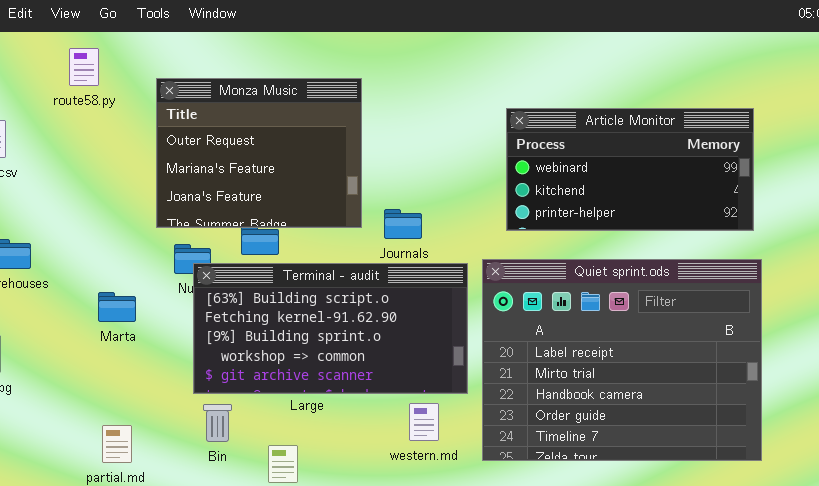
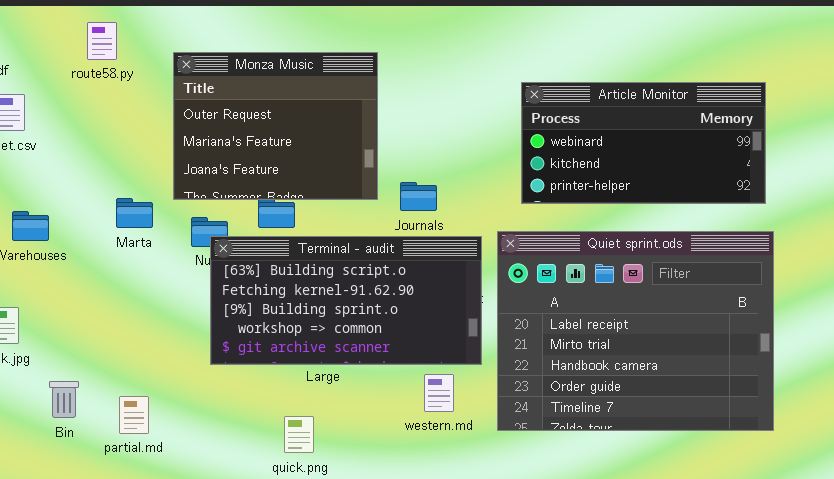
Marta: [98,292,136,322] -> [116,198,153,228], moved
Bin: [203,404,232,442] -> [49,381,79,418], moved

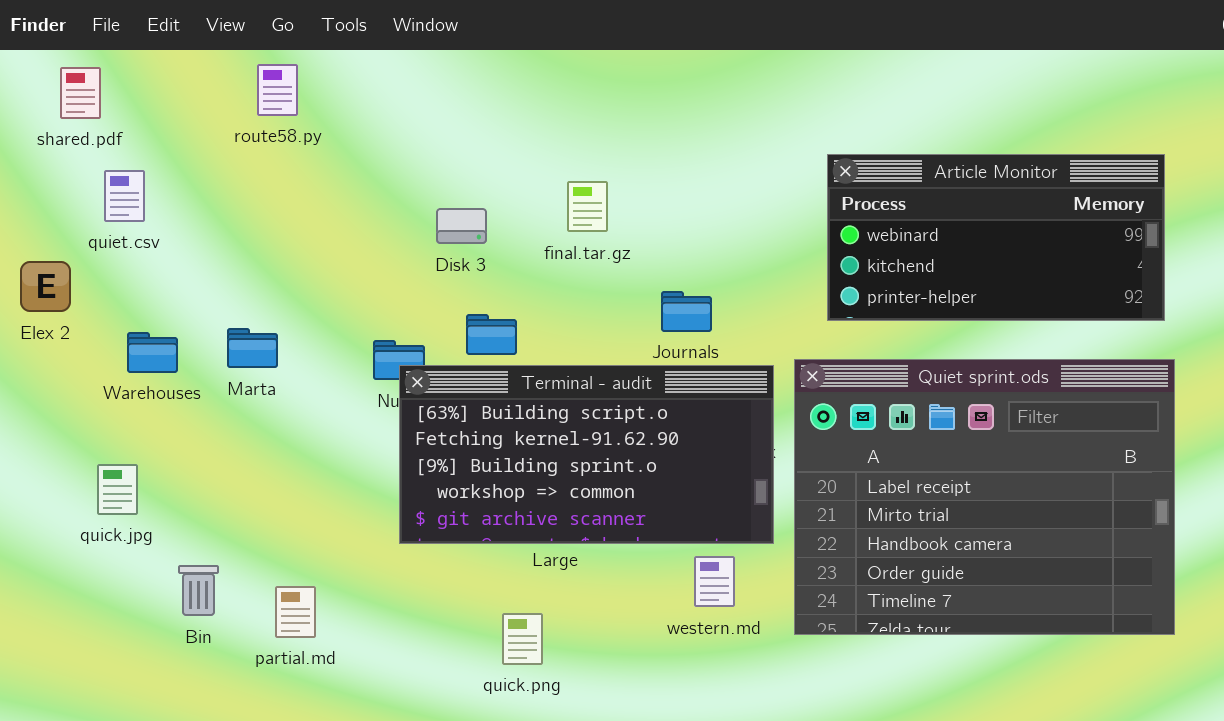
route58.py: [87,22,117,60] -> [257,64,298,116], moved
Monza Music: [173,52,378,200] -> none, closed
Marta: [116,198,153,228] -> [227,328,278,368], moved

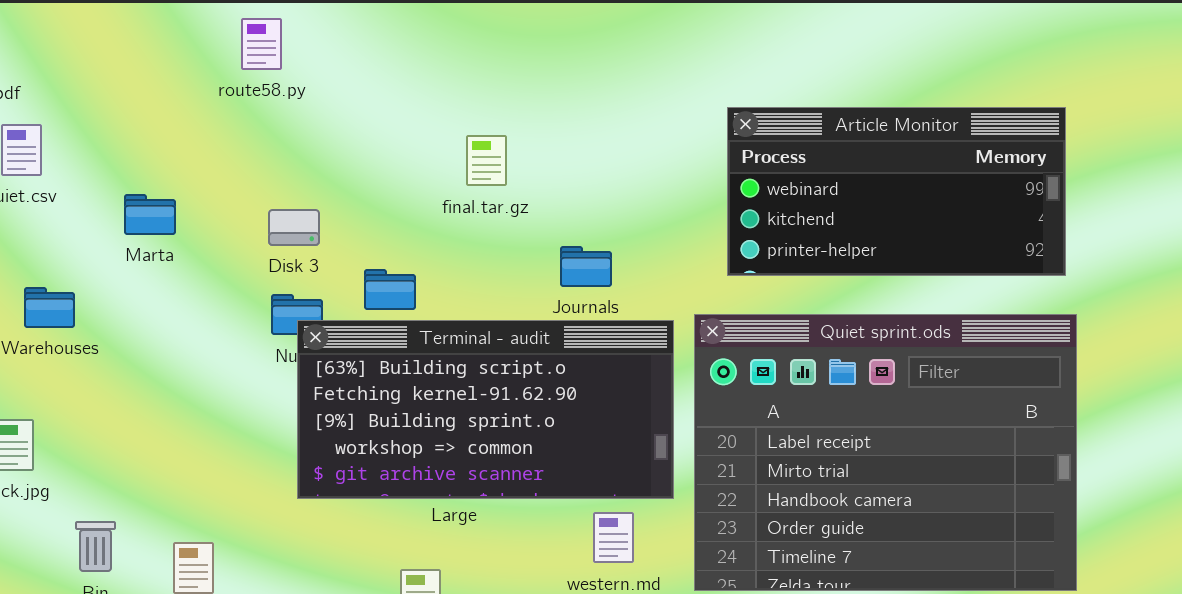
route58.py: [257,64,298,116] -> [241,18,282,70], moved
Disk 3: [436,208,487,244] -> [268,209,320,246], moved
Marta: [227,328,278,368] -> [124,194,176,235], moved

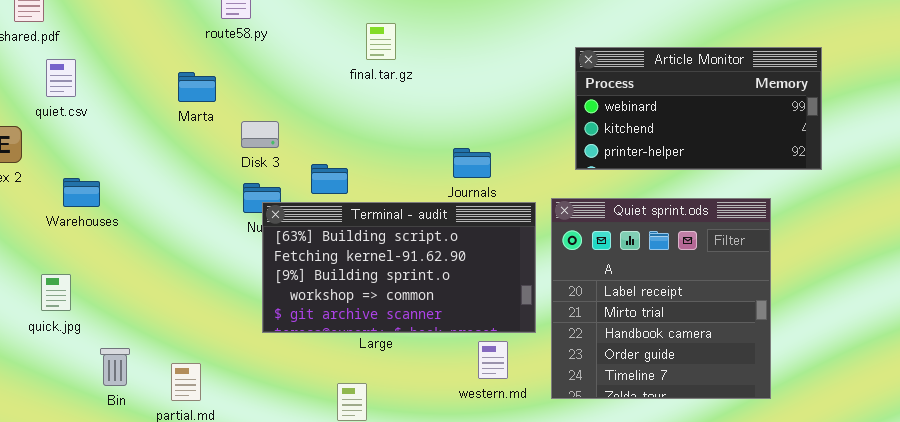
final.tar.gz: [466,135,507,186] -> [366,23,396,60], moved
Marta: [124,194,176,235] -> [178,72,216,102], moved
Quiet sprint.ods: [694,314,1077,591] -> [551,198,771,399], resized

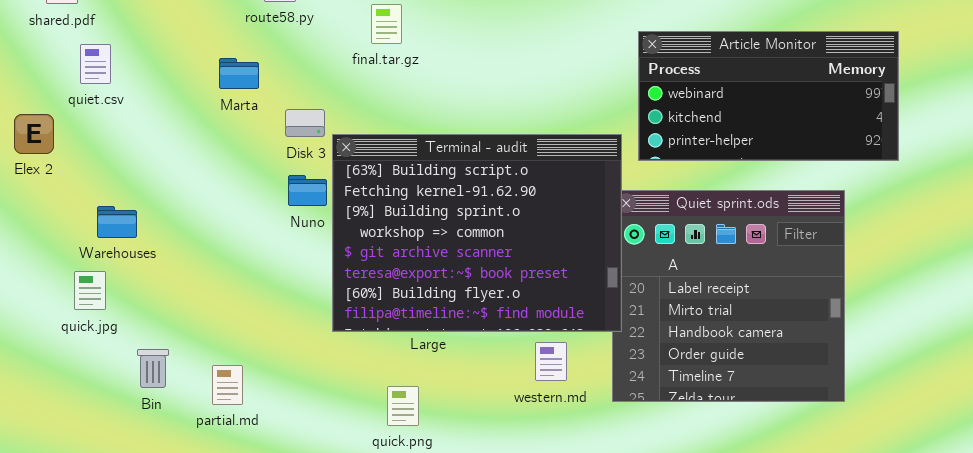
final.tar.gz: [366,23,396,60] -> [371,4,402,44], moved
Warehouses: [63,178,100,207] -> [97,206,137,238], moved
Terminal - audit: [262,202,536,333] -> [332,134,622,332], moved, resized

